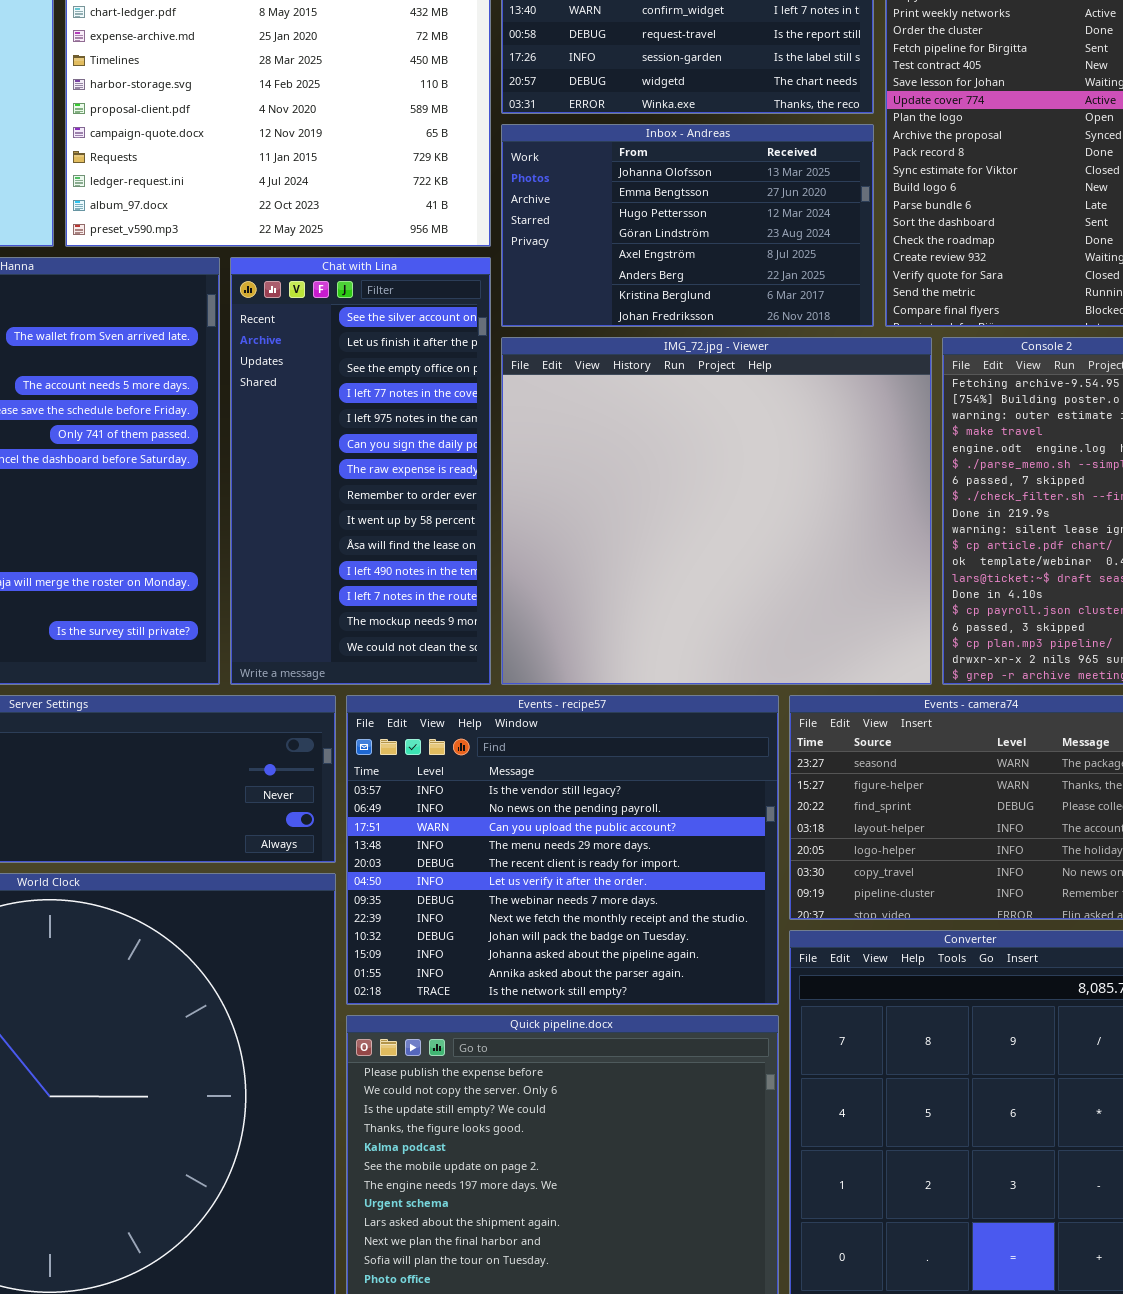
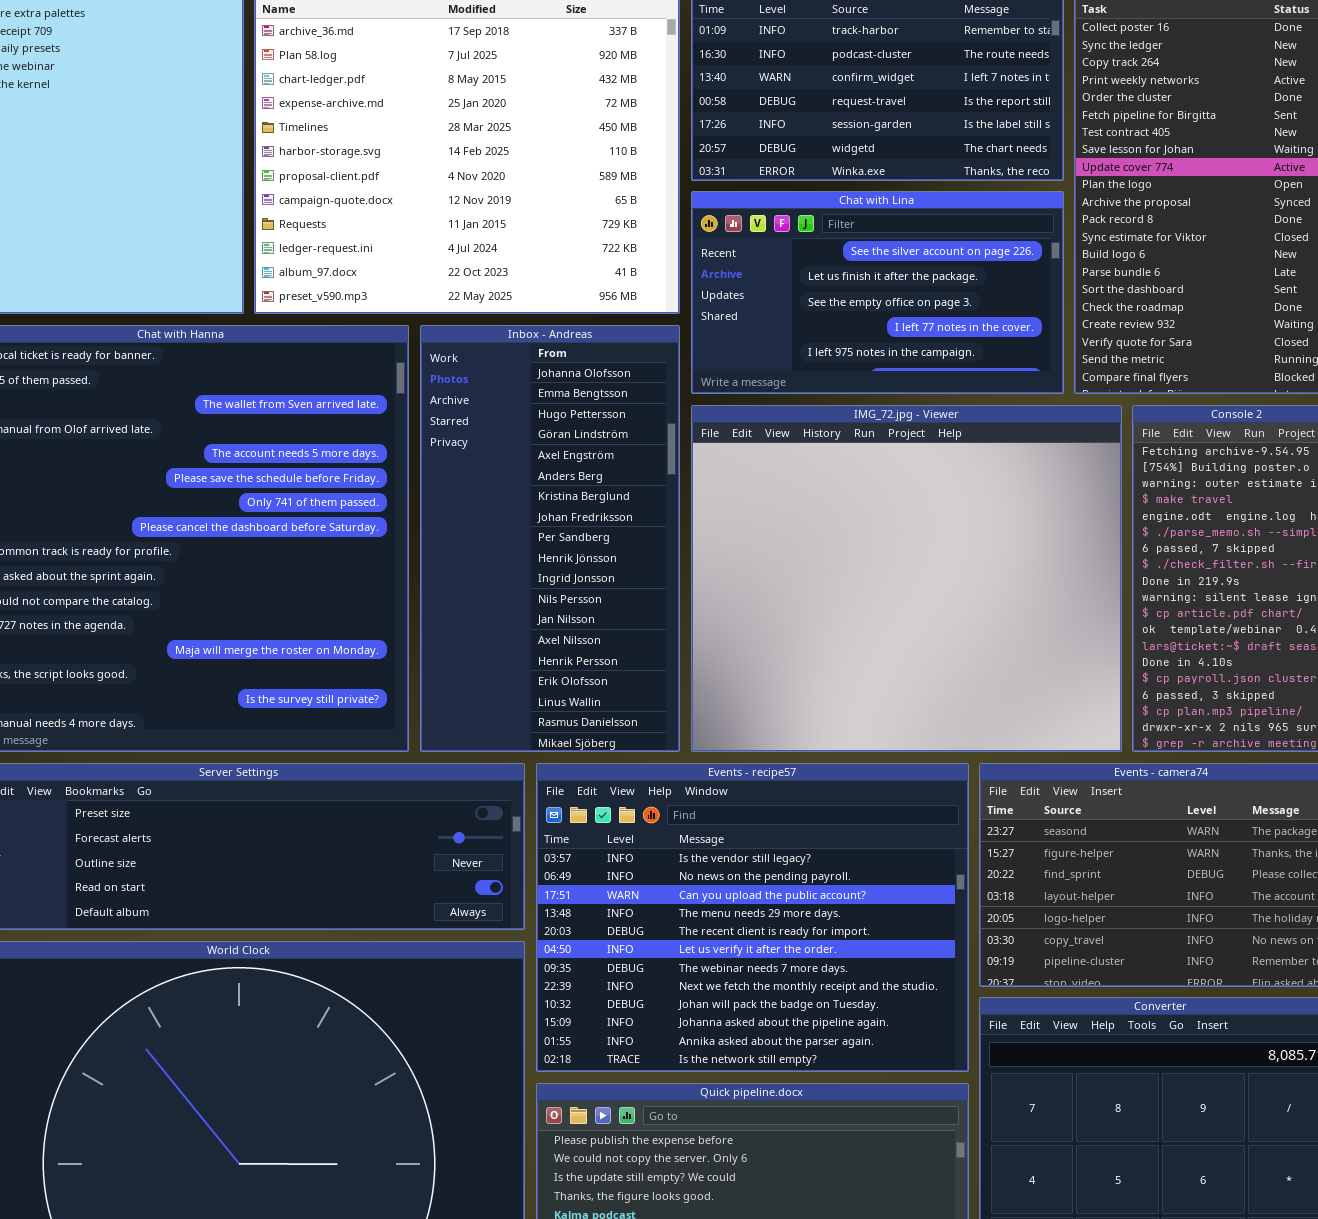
Inbox - Andreas: [501,124,874,327] -> [420,325,680,752], moved, resized
Chat with Lina: [230,257,491,685] -> [691,191,1064,394], moved, resized

